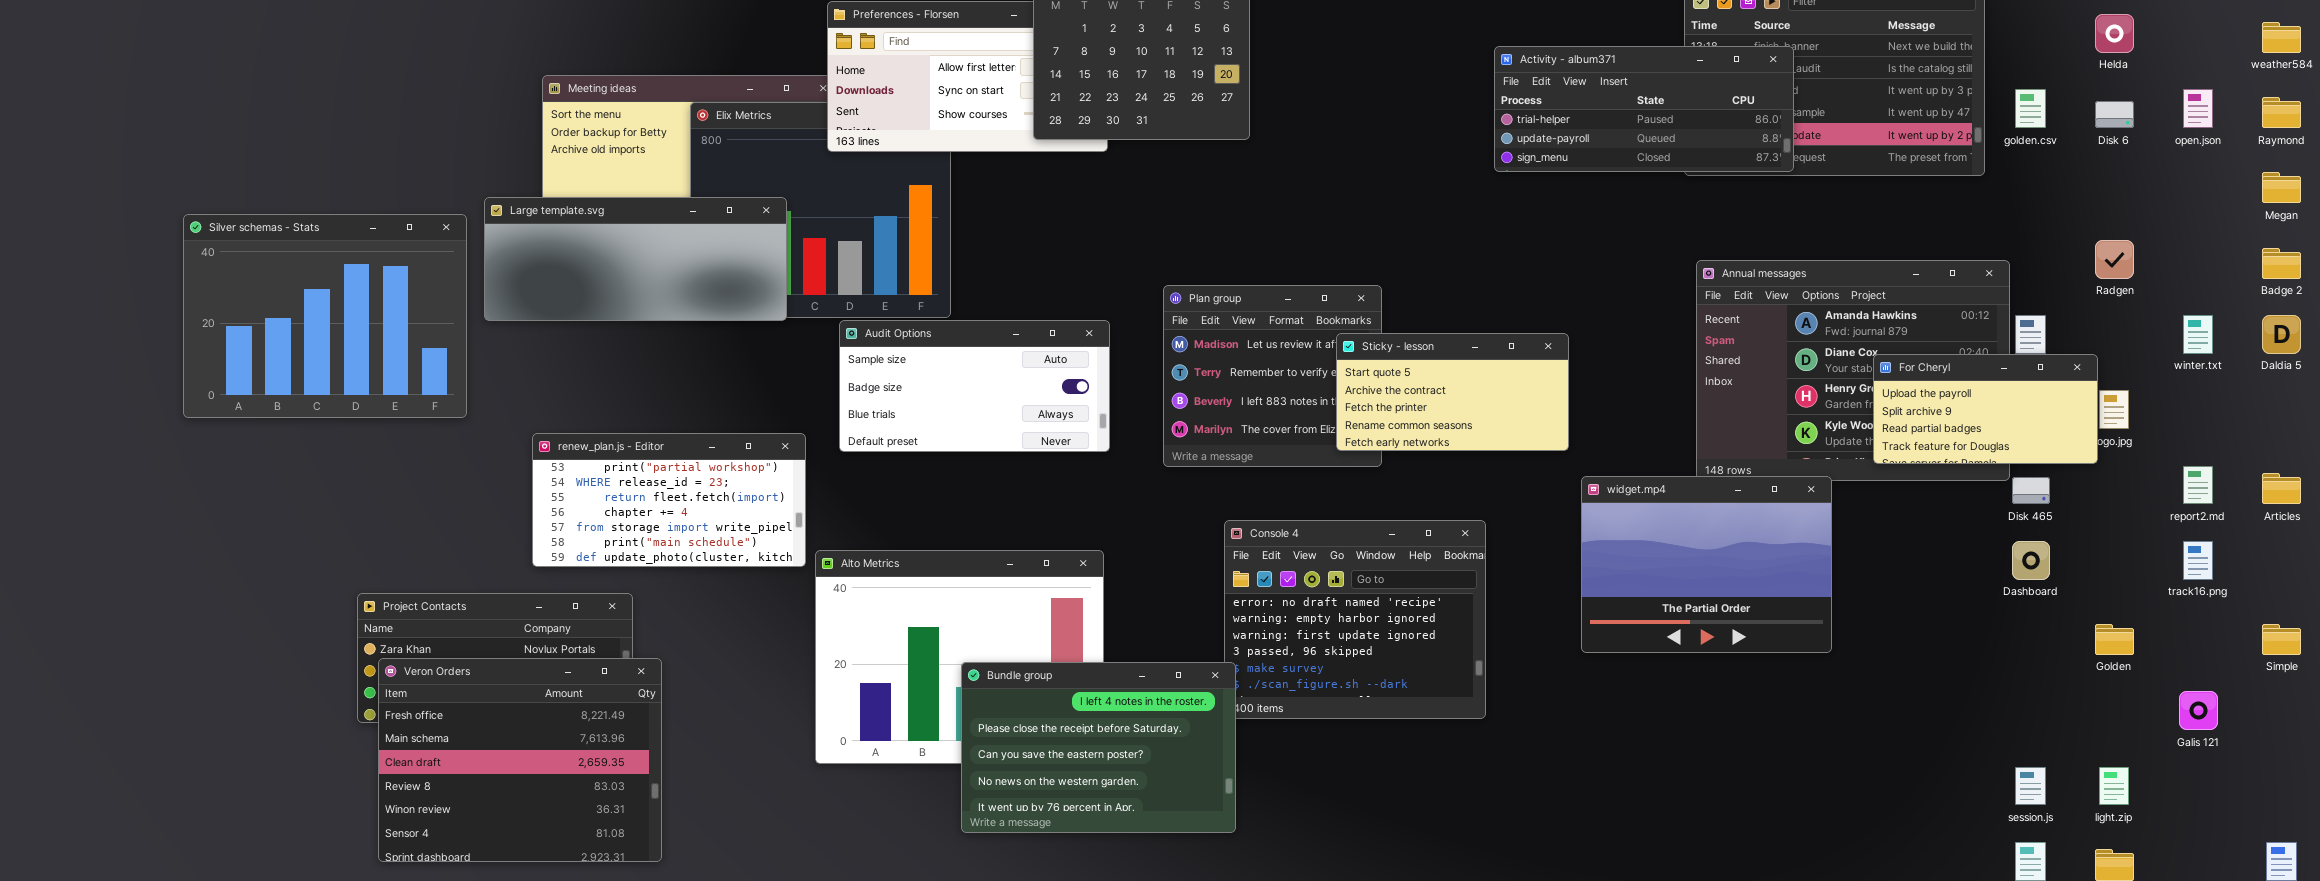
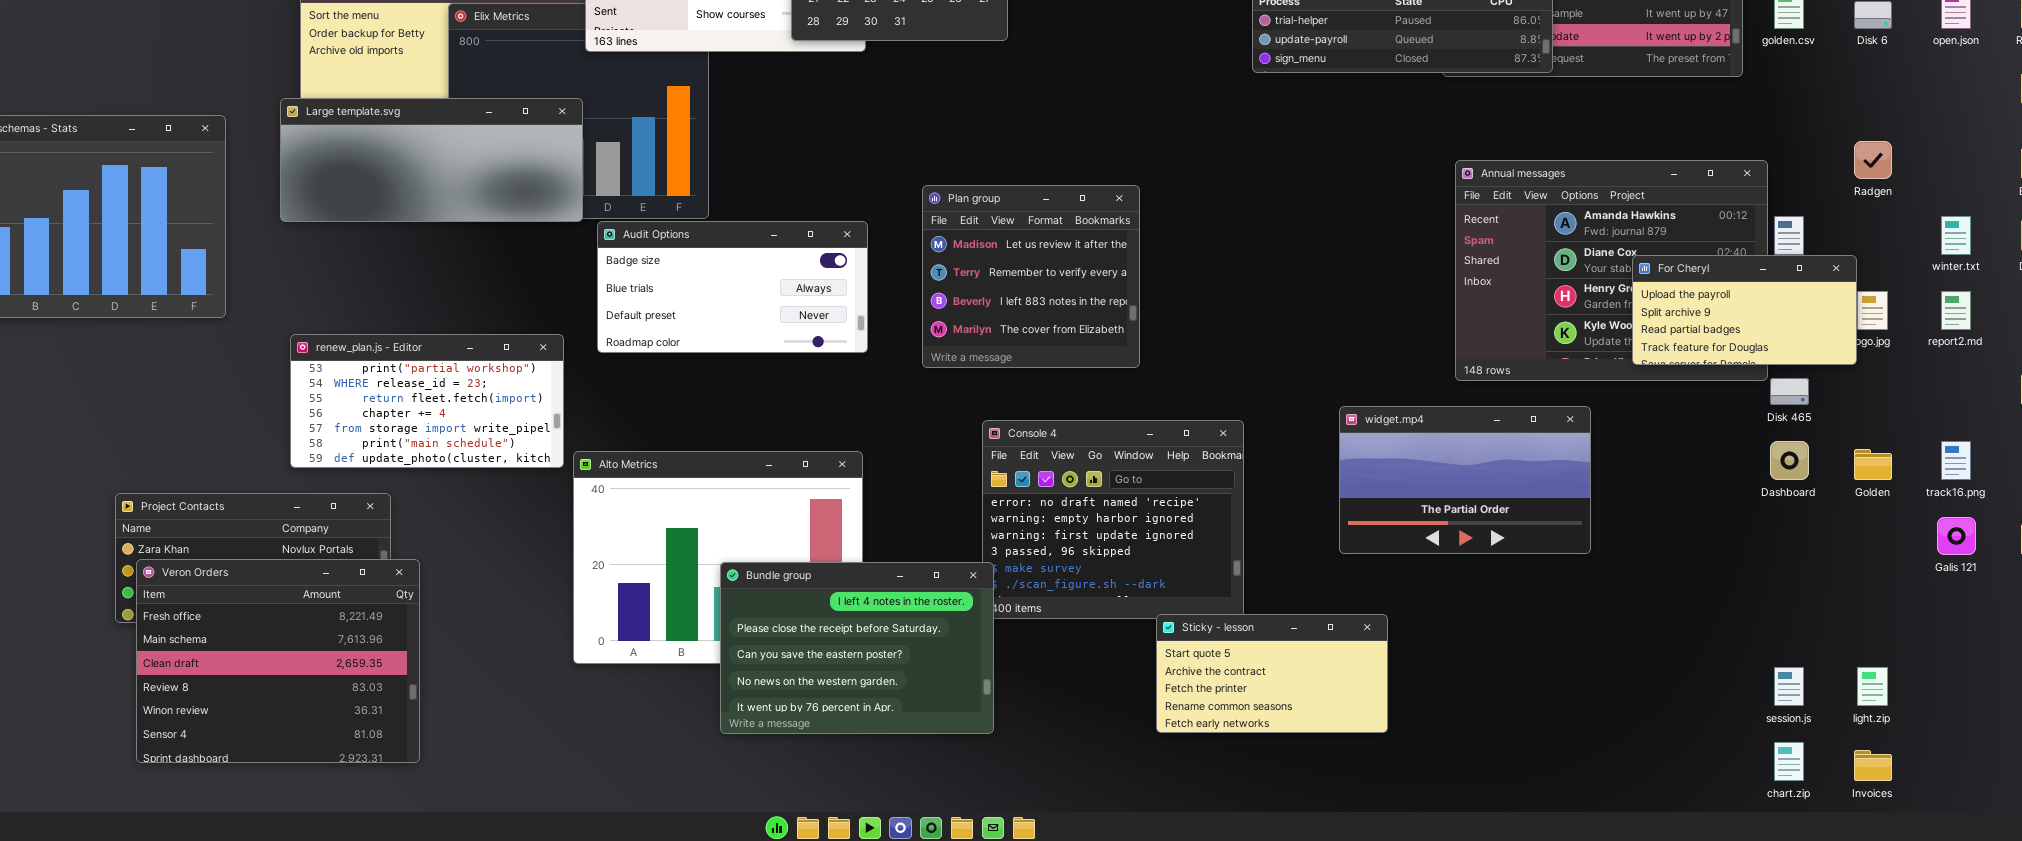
Large template.svg: [484,197,787,321] -> [280,98,583,222], moved
Audit Options: [839,320,1110,452] -> [597,221,868,353], scrolled down 1 row
Sticky - lesson: [1336,333,1569,451] -> [1156,614,1388,733], moved
report2.md: [2183,466,2213,504] -> [1941,291,1971,330], moved
widget.mp4: [1581,476,1832,653] -> [1339,406,1591,554], resized
Golden: [2095,624,2134,655] -> [1854,449,1892,480], moved
Galis 121: [2179,691,2218,730] -> [1937,517,1976,555], moved

